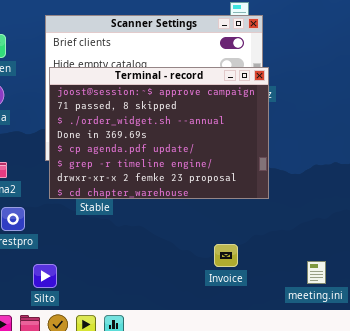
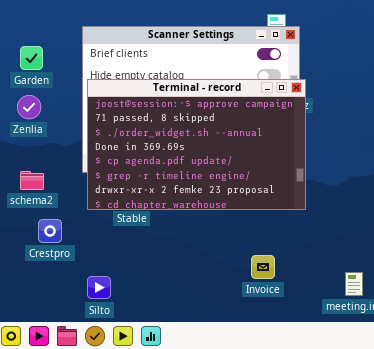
Silto: [33,264,57,288] -> [87,276,111,299], moved

